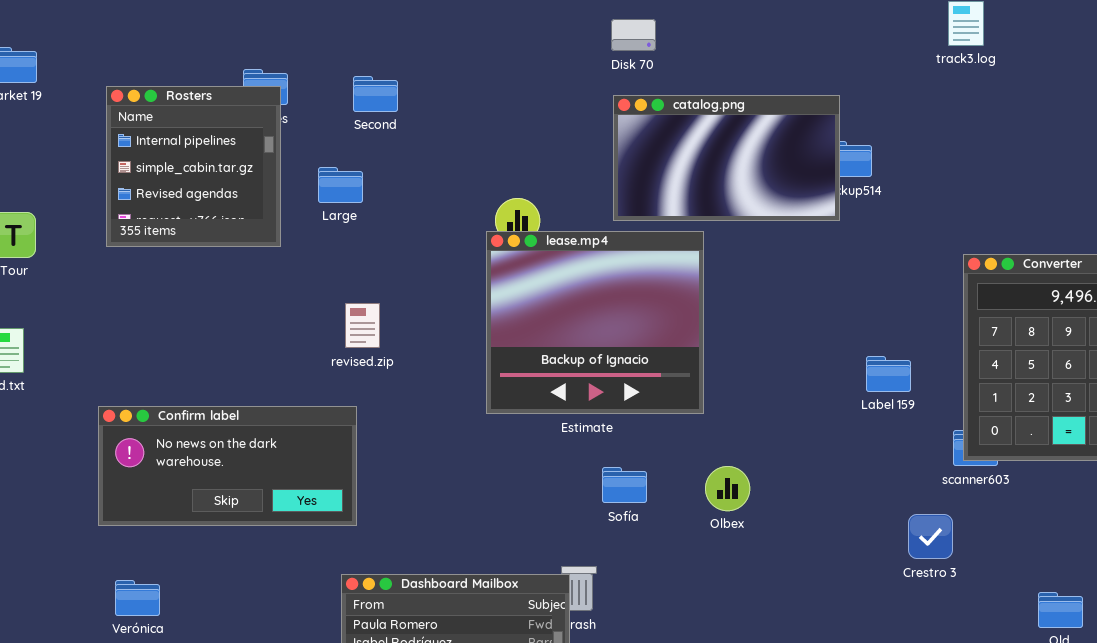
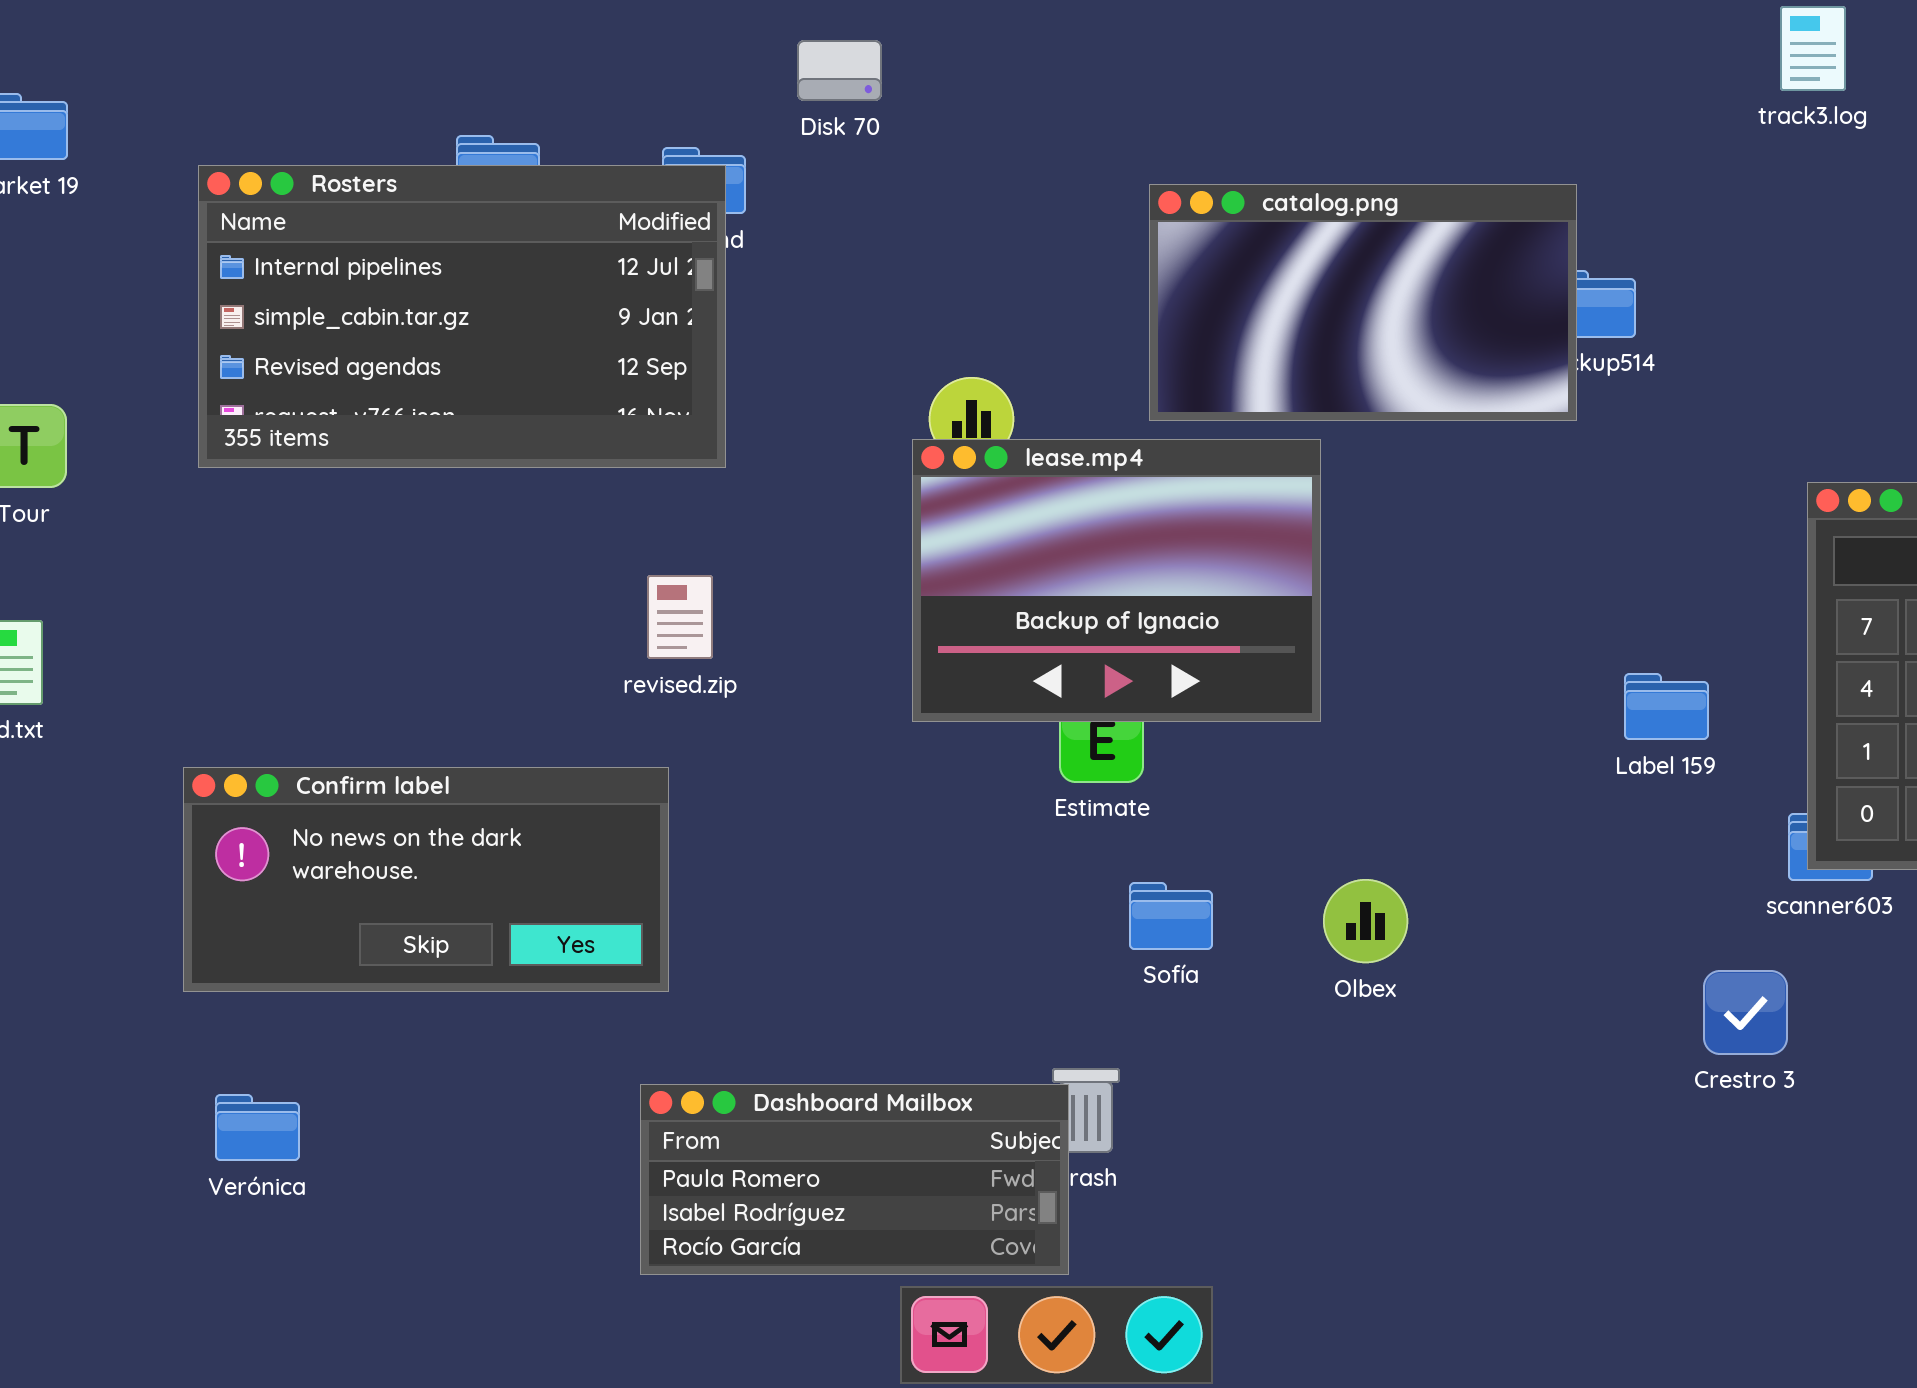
Disk 70: [611,19,656,51] -> [797,40,882,101], moved
Rosters: [106,86,281,247] -> [198,165,726,468], resized
lease.mp4: [486,231,704,414] -> [912,439,1321,722], resized

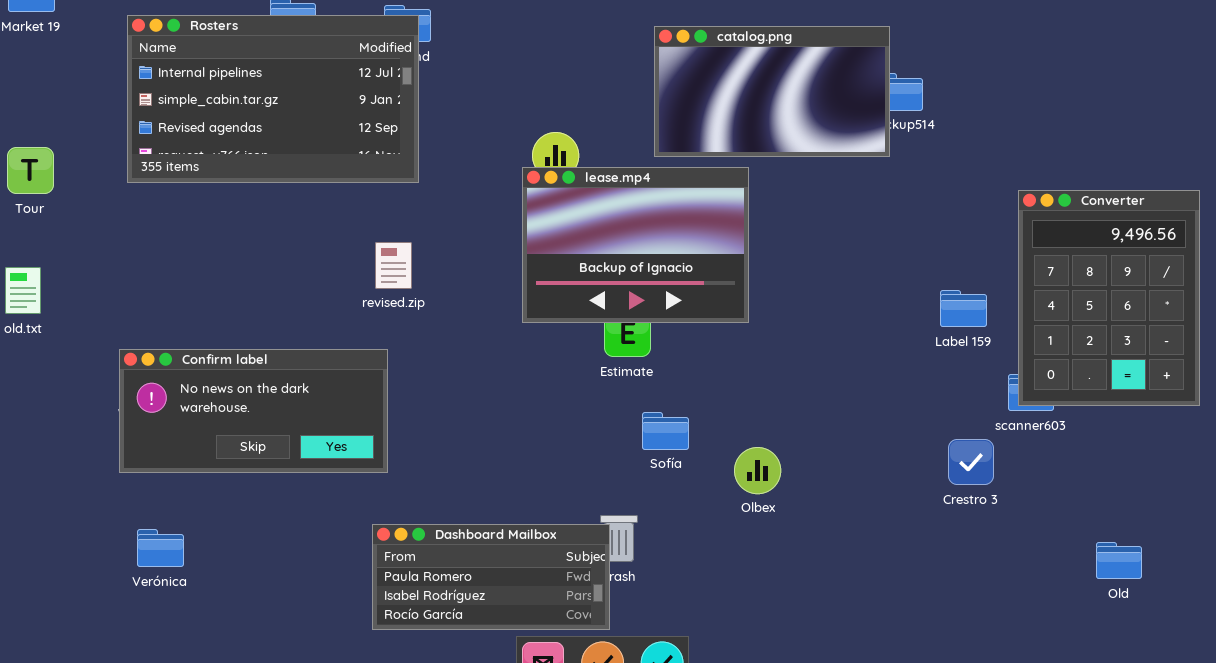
Label 159: [1624,673,1709,740] -> [940,290,987,327], moved
Olbex: [1323,879,1408,963] -> [734,447,781,494], moved
Crestro 3: [1703,970,1788,1055] -> [948,439,994,485], moved

